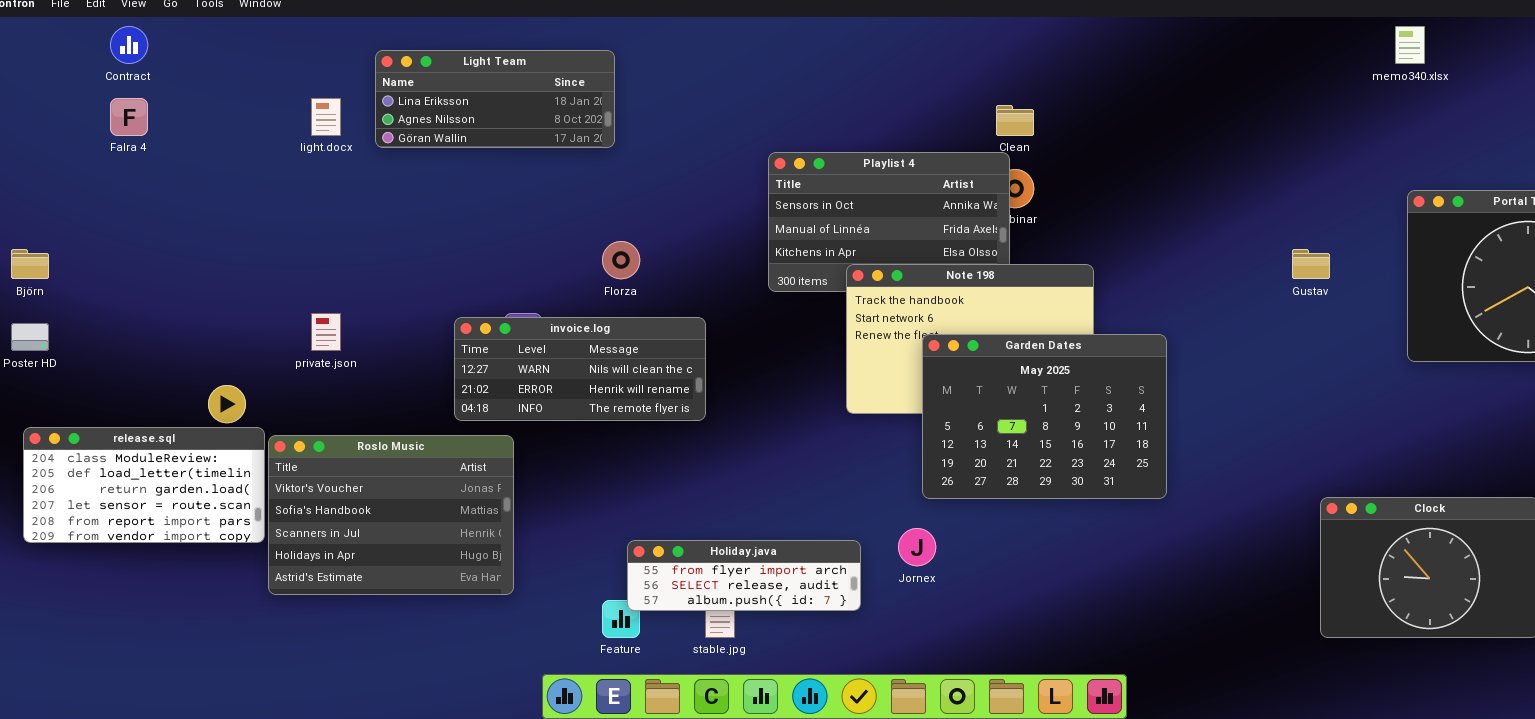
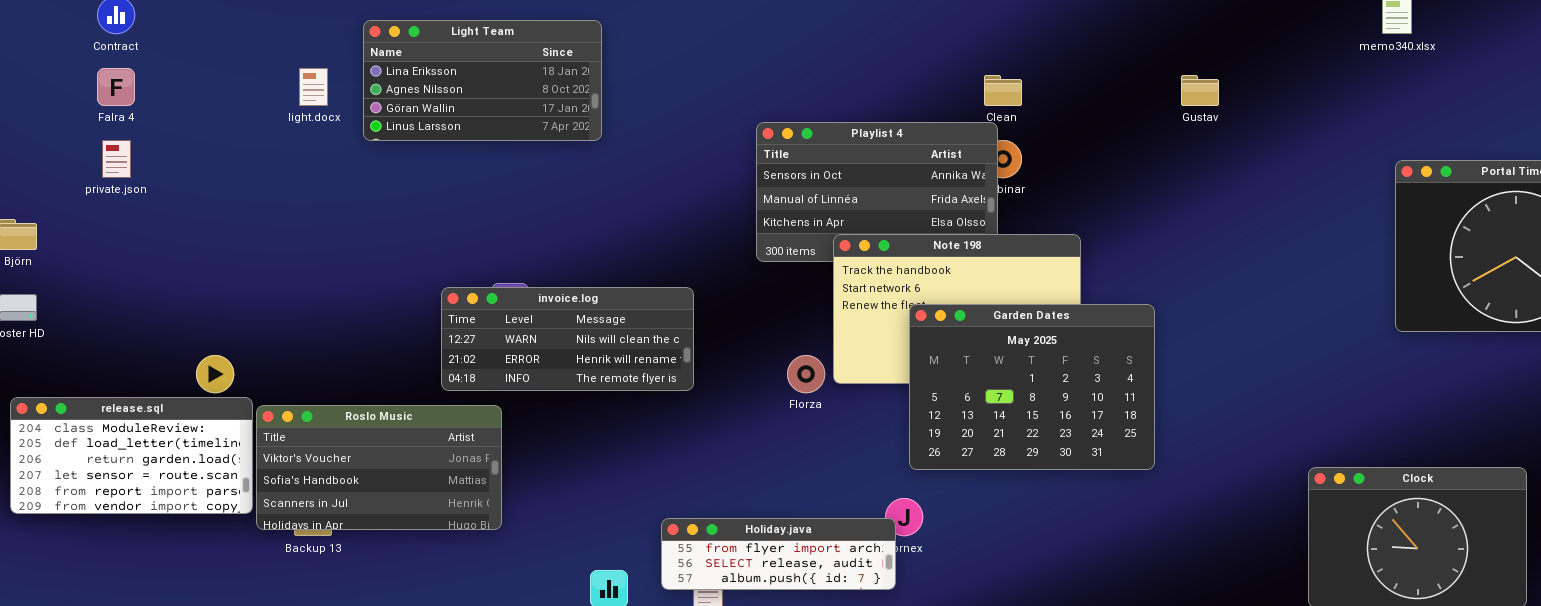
Light Team: [375,50,615,148] -> [363,20,602,141], resized
Florza: [602,241,640,279] -> [787,355,825,393], moved
Gustav: [1292,249,1330,279] -> [1181,75,1219,106], moved
private.json: [311,313,341,351] -> [102,140,131,178], moved
Roslo Music: [268,435,514,595] -> [256,405,502,530], resized
Holiday.java: [627,540,861,611] -> [661,518,896,590], moved

